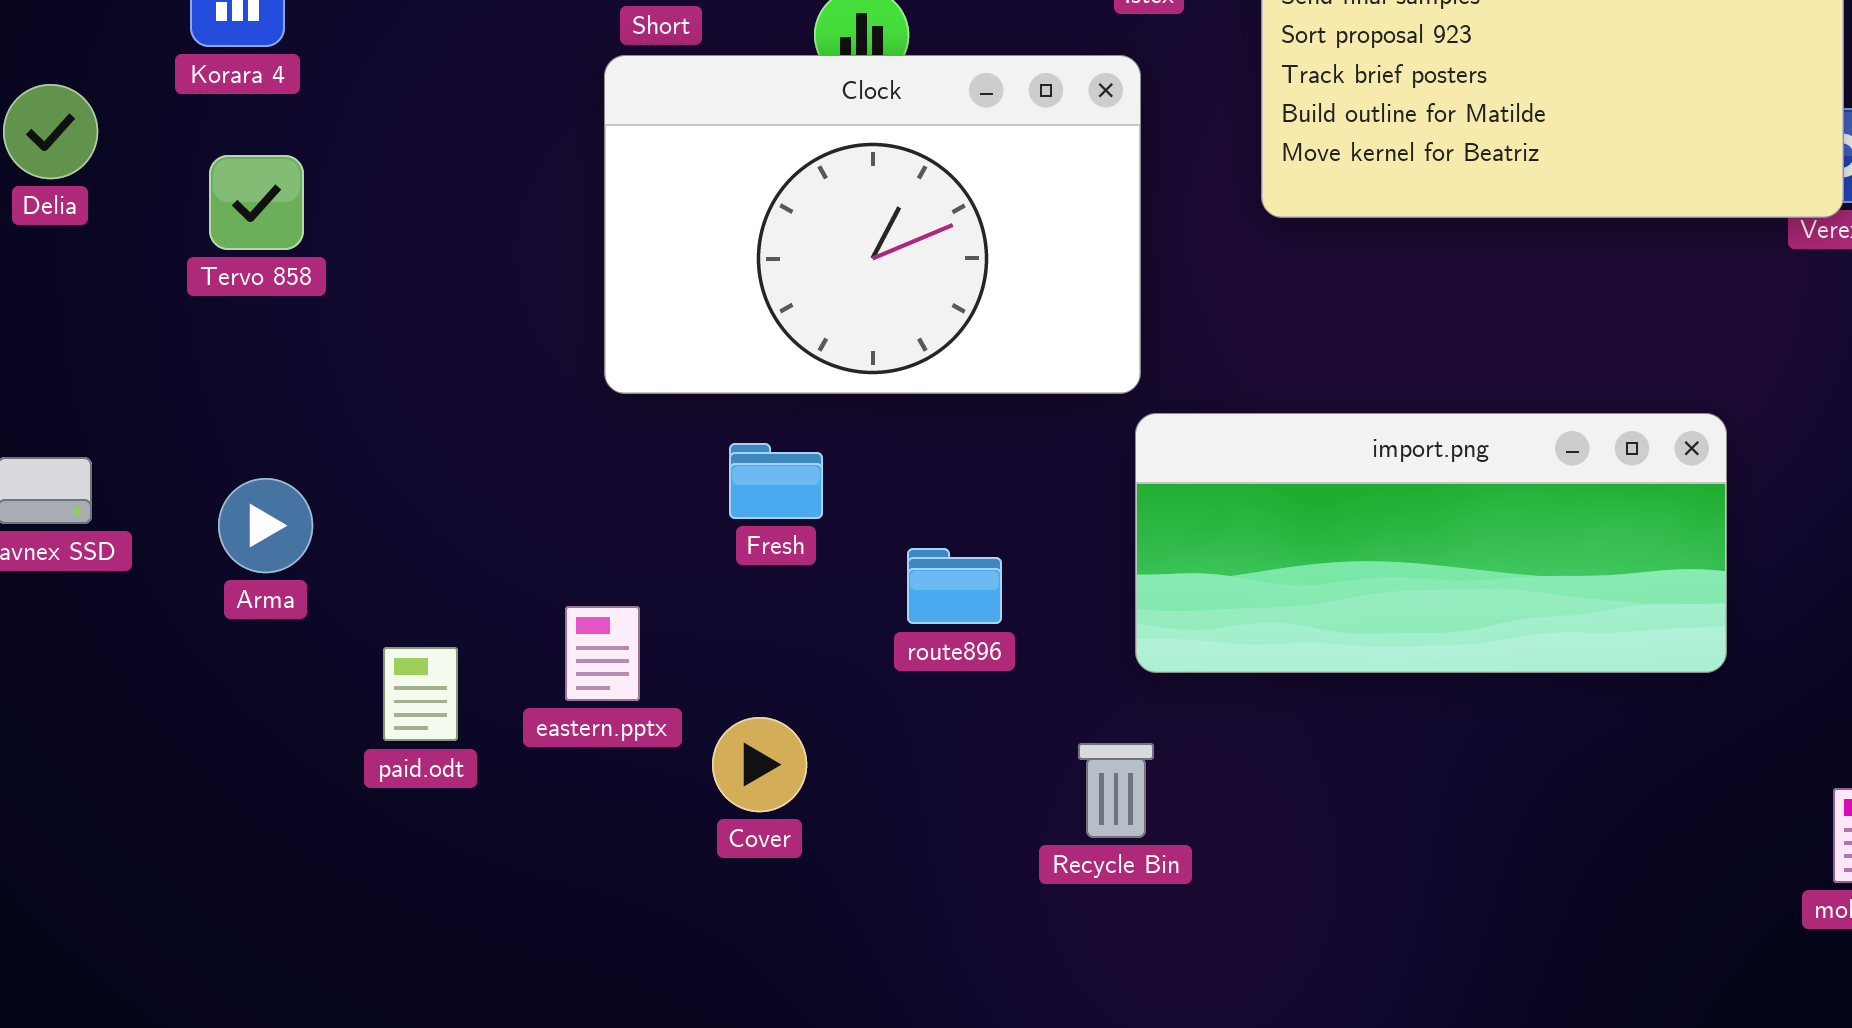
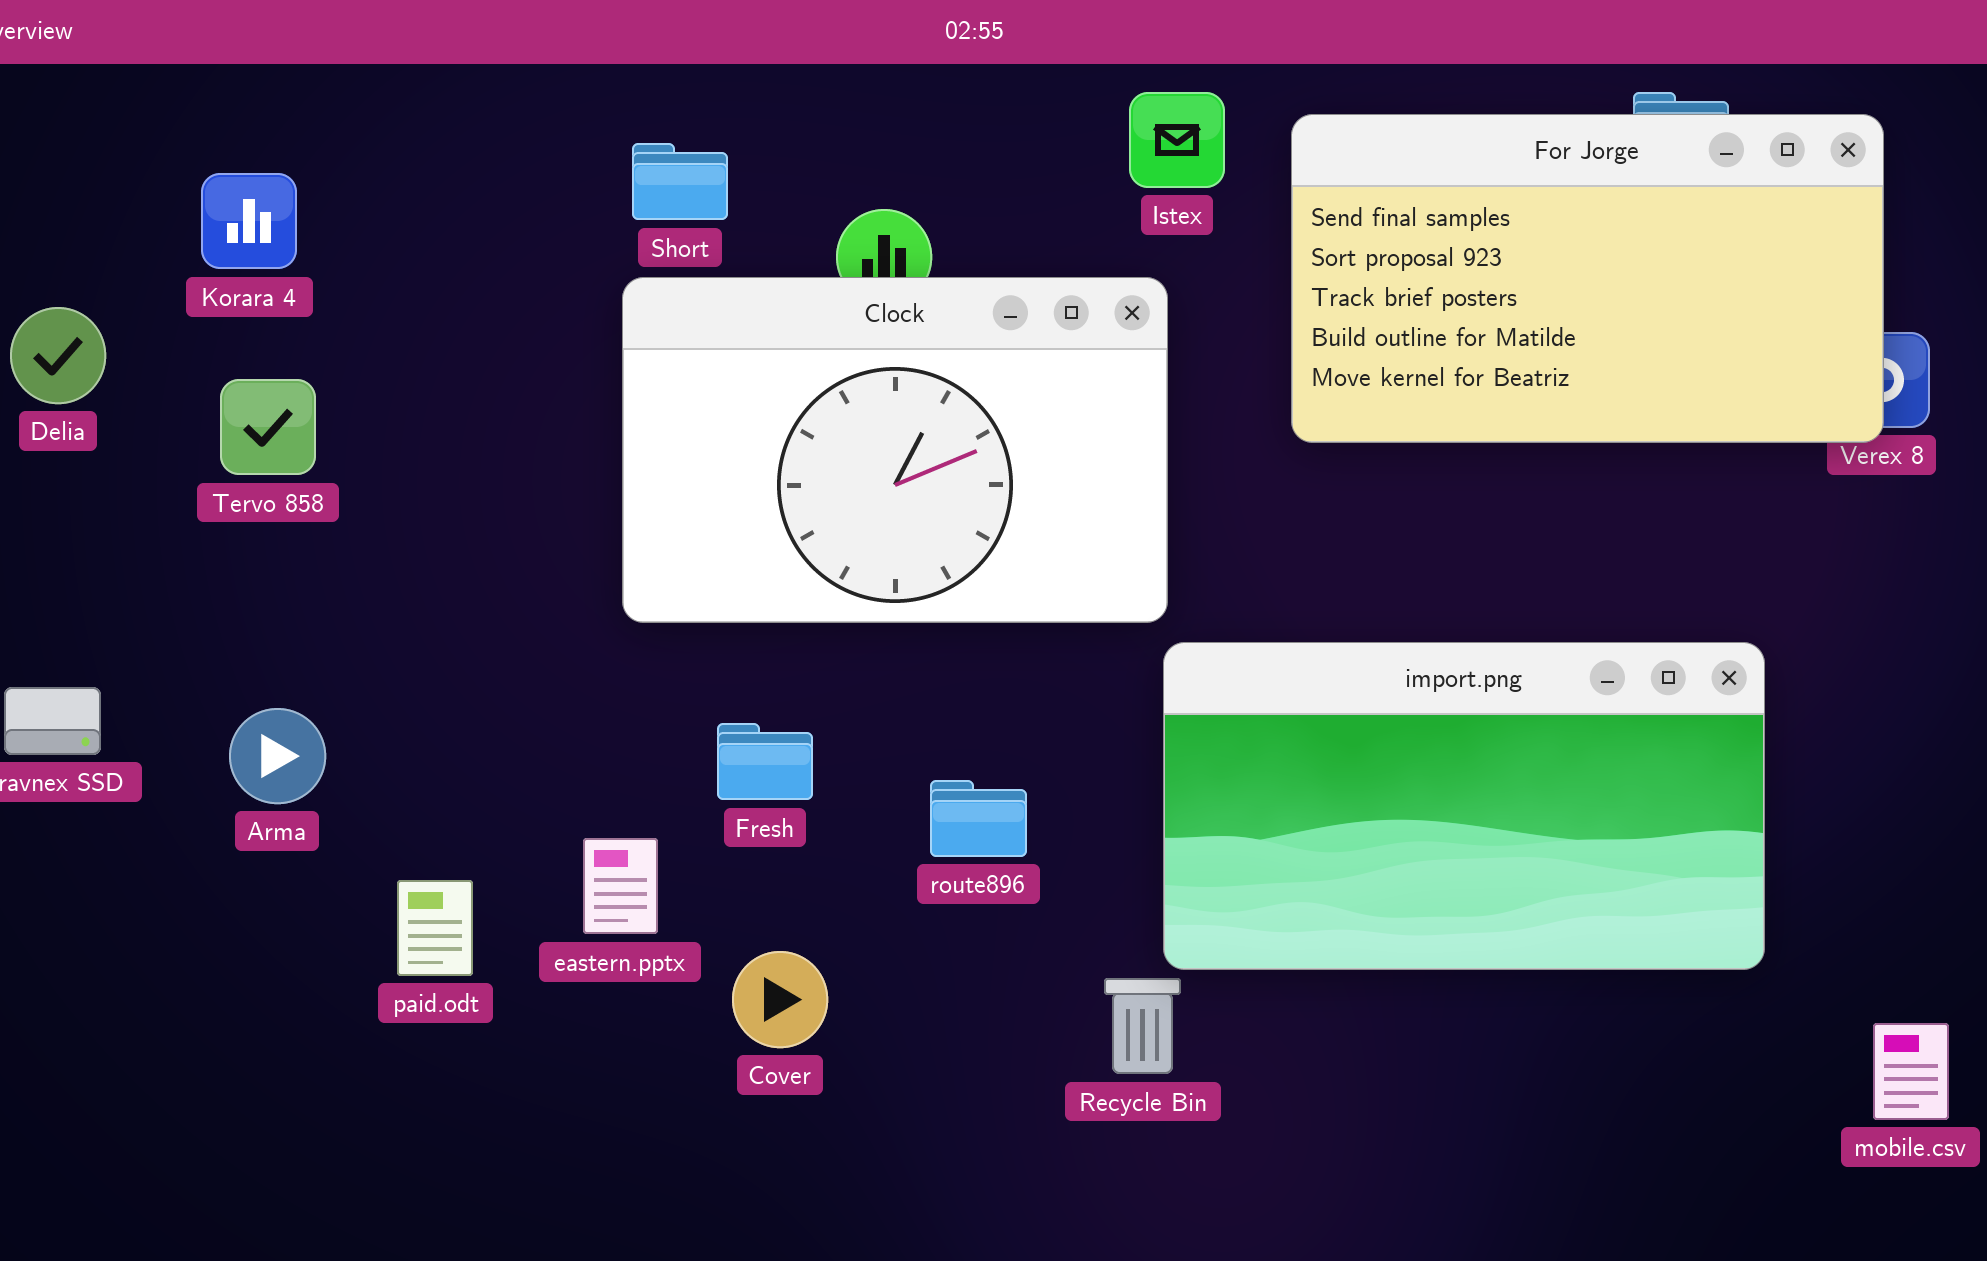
import.png: [1135,413,1727,673] -> [1163,642,1765,970], resized
Fresh: [729,443,823,519] -> [717,723,813,800], moved

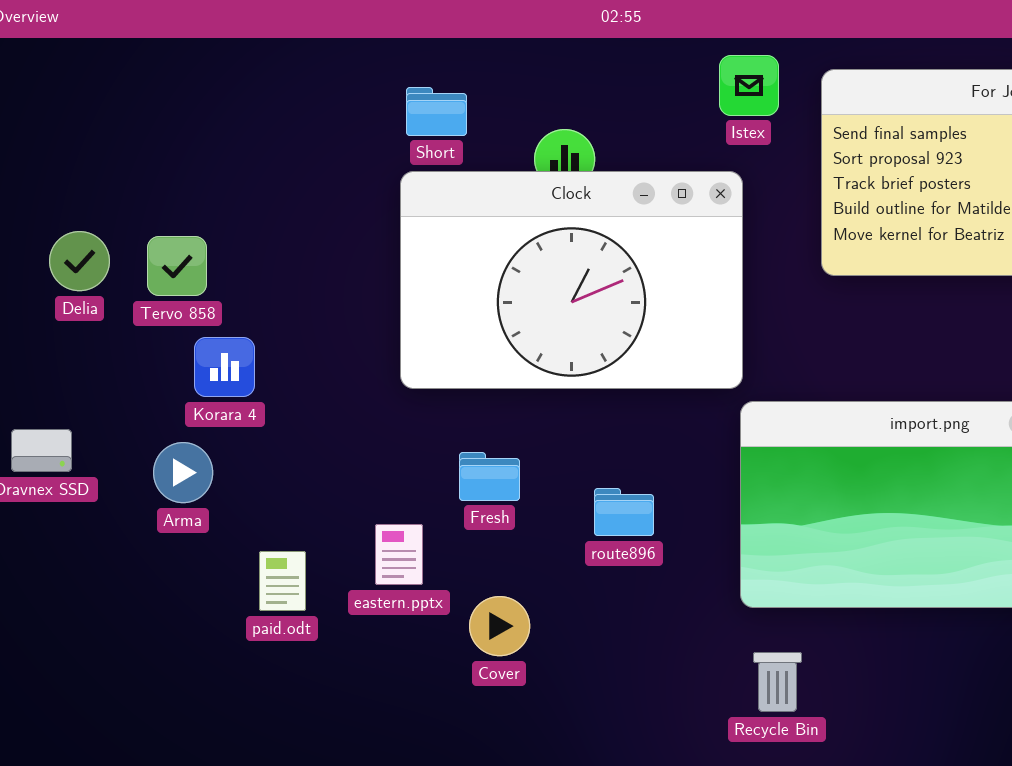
Korara 4: [201,173,297,269] -> [194,337,255,397], moved
Delia: [10,307,106,404] -> [49,231,110,291], moved
Recycle Bin: [1104,978,1181,1074] -> [753,652,802,712], moved

